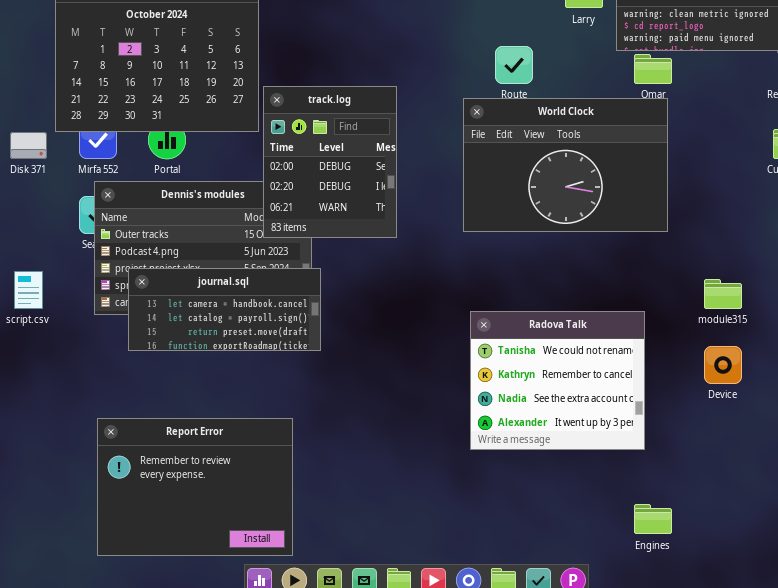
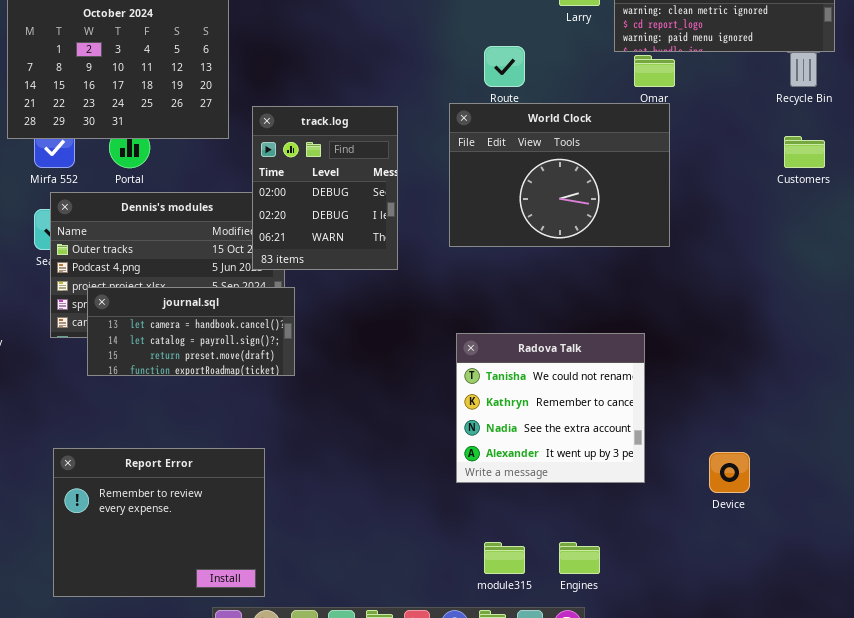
track.log: [263,86,397,238] -> [252,106,398,270], moved
module315: [704,279,742,309] -> [484,542,525,574], moved
Device: [704,346,742,384] -> [709,452,750,493], moved
Engines: [634,504,672,534] -> [559,542,600,574], moved

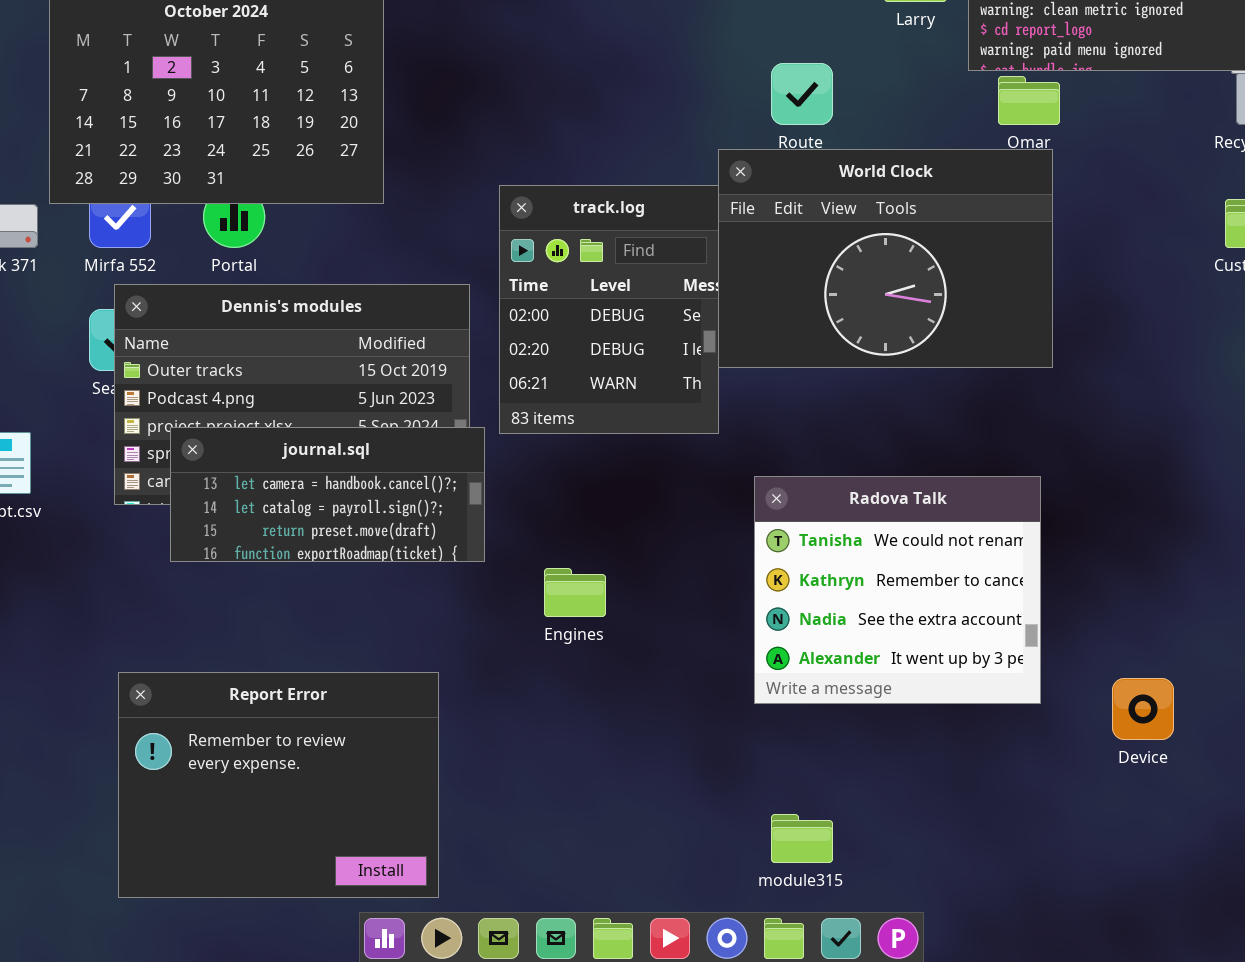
track.log: [252,106,398,270] -> [499,185,719,434], moved
Radova Talk: [456,333,645,483] -> [754,476,1041,704], moved
Engines: [559,542,600,574] -> [544,568,606,617], moved

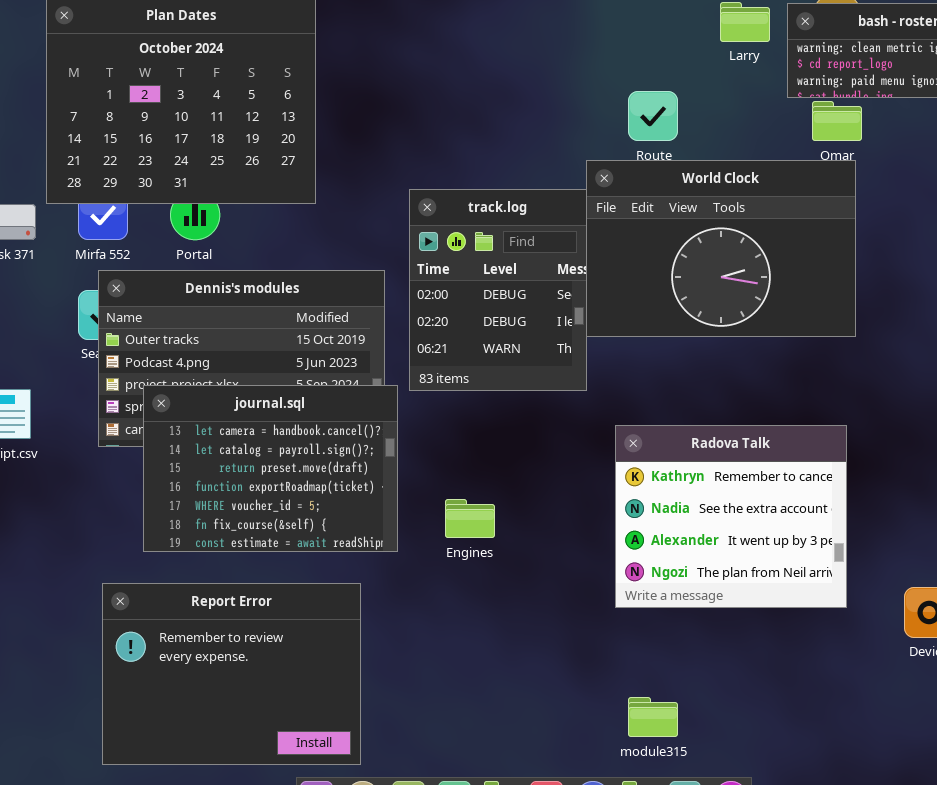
journal.sql: [170,427,485,562] -> [143,385,398,552], resized
Radova Talk: [754,476,1041,704] -> [615,425,847,608], scrolled down 1 row

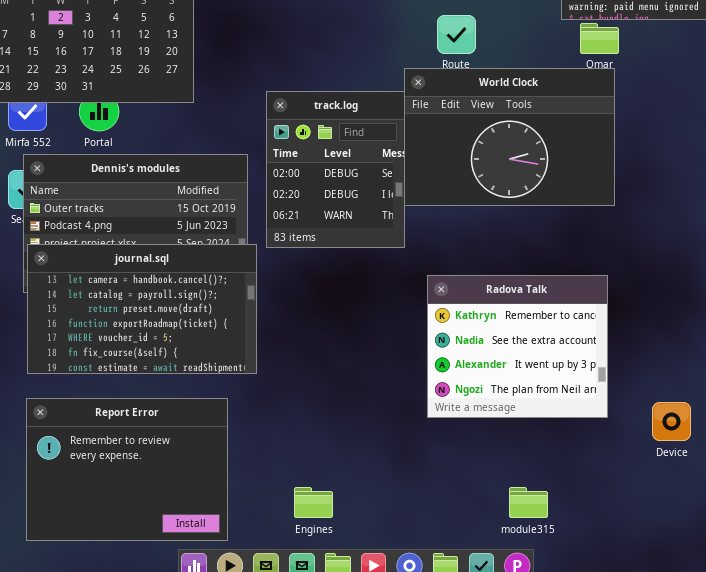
journal.sql: [143,385,398,552] -> [27,244,257,374], resized
Engines: [445,499,495,538] -> [294,487,333,518], moved
module315: [628,697,678,737] -> [509,487,548,518], moved

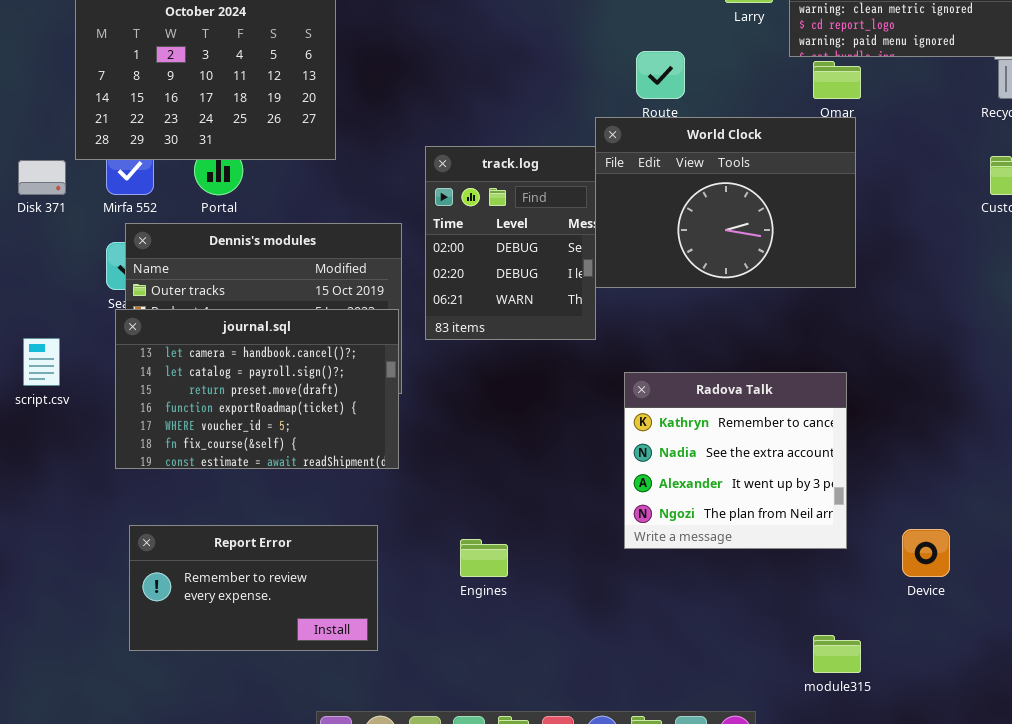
journal.sql: [27,244,257,374] -> [115,309,399,469], moved
Report Error: [26,398,228,541] -> [129,525,378,651], resized
Engines: [294,487,333,518] -> [460,539,508,577], moved
module315: [509,487,548,518] -> [813,635,861,673], moved

